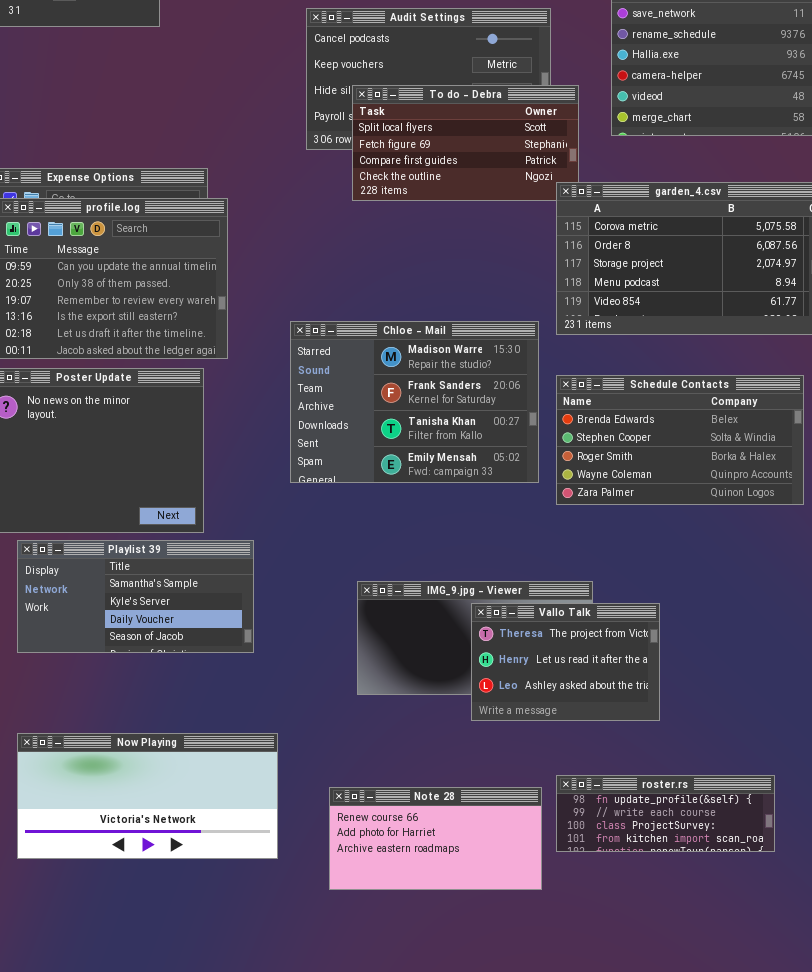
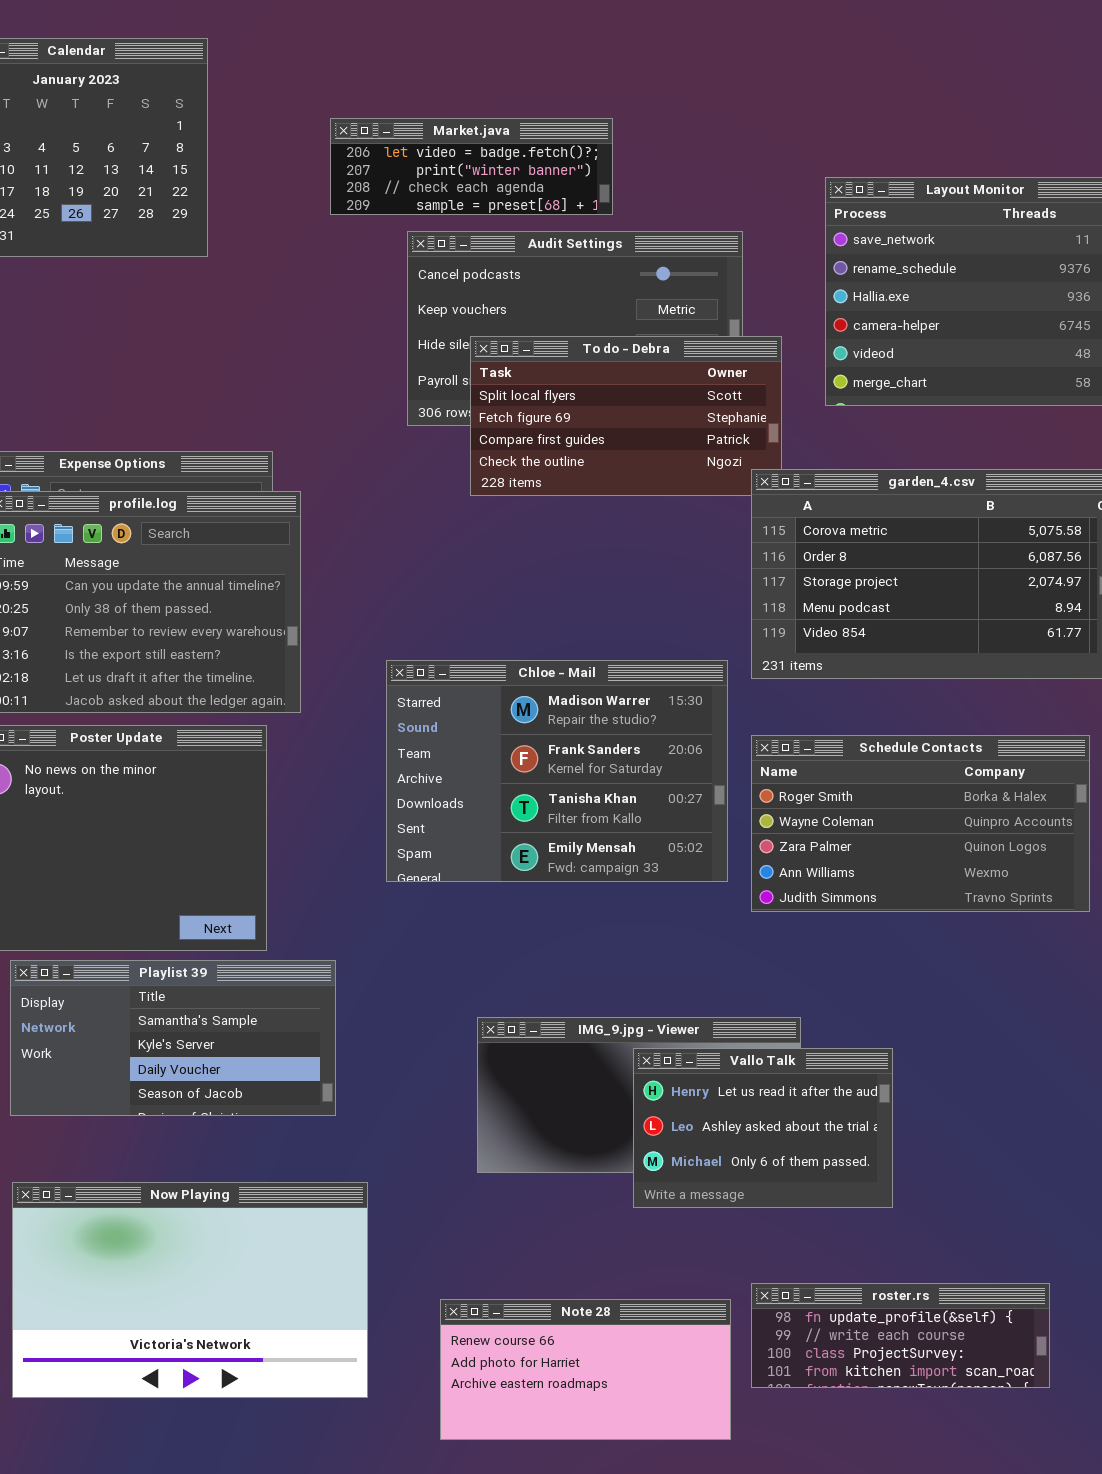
Schedule Contacts: [556,375,804,505] -> [751,735,1090,912], scrolled down 2 rows
Vallo Talk: [471,603,660,721] -> [633,1048,893,1208], scrolled down 1 row
Now Playing: [17,733,278,859] -> [12,1182,368,1398], resized

